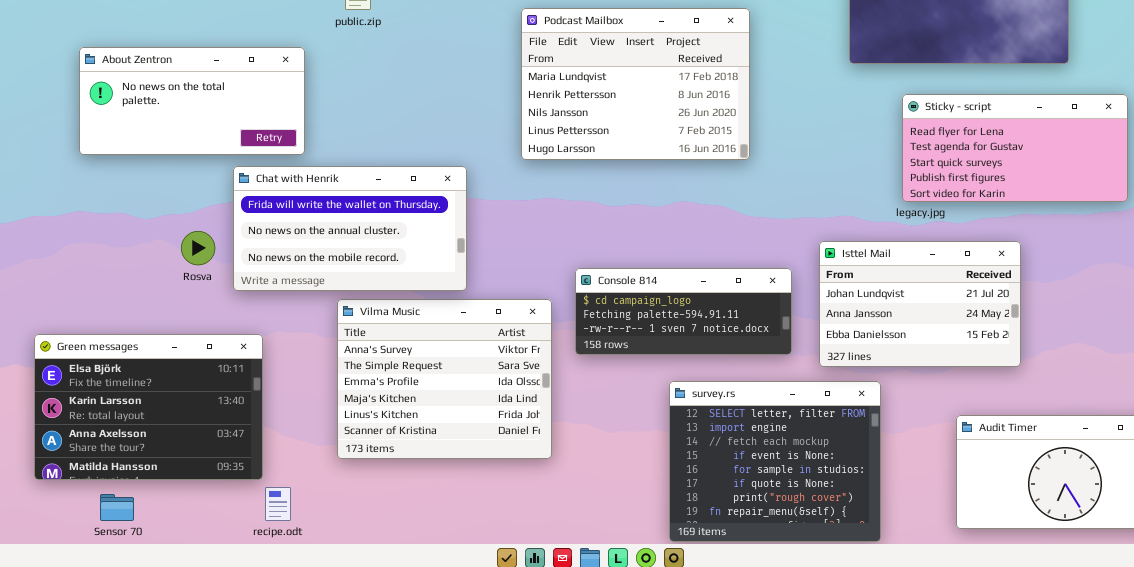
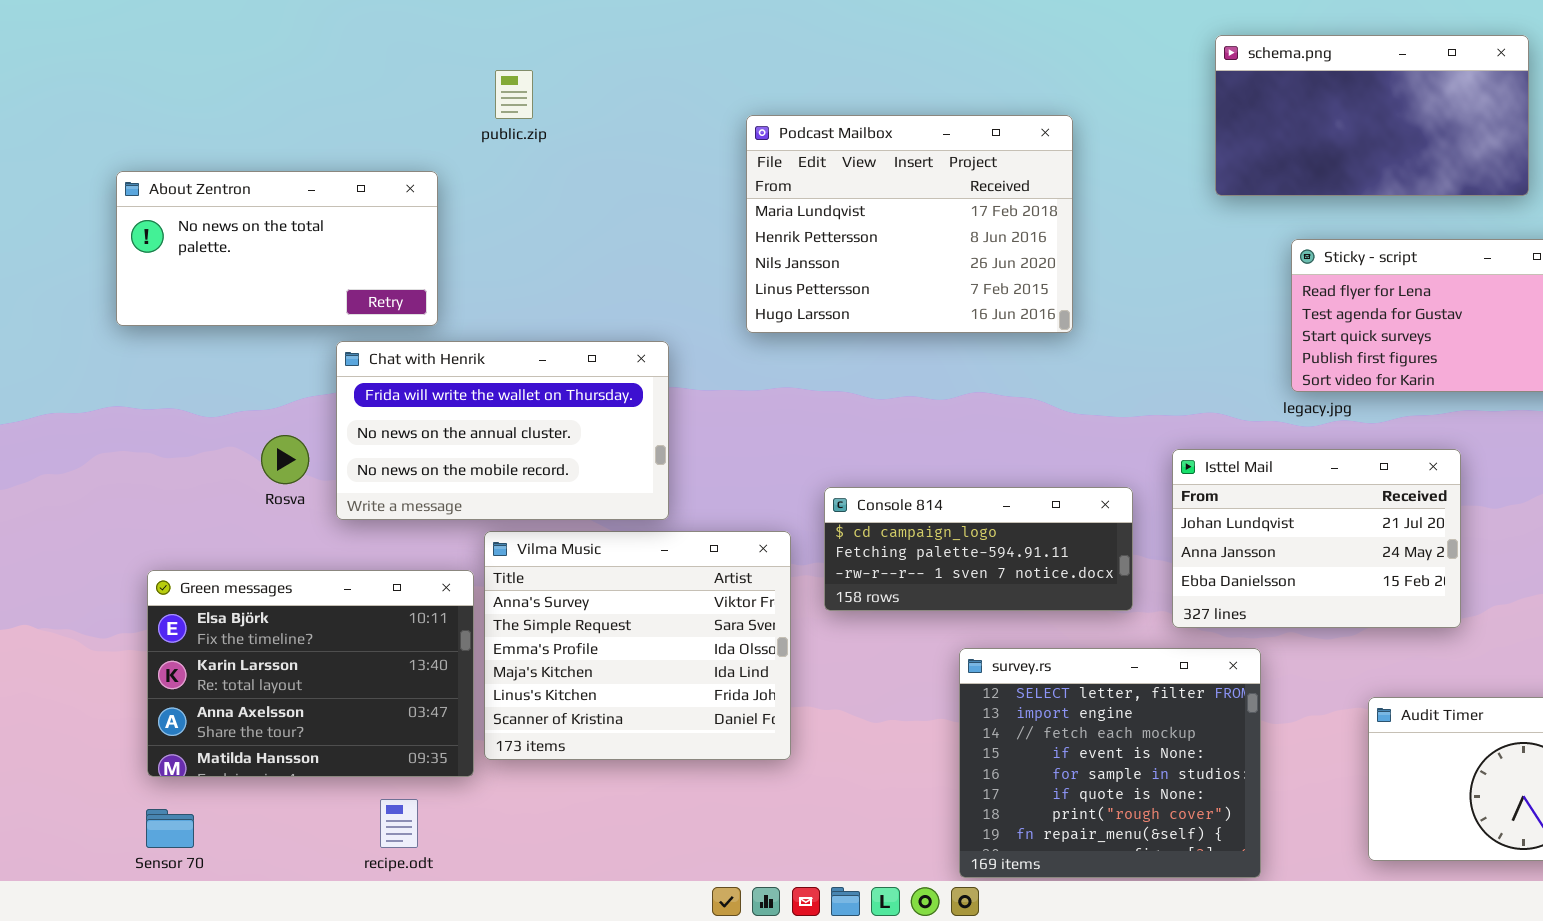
Green messages: [34,334,263,480] -> [147,570,474,777], moved

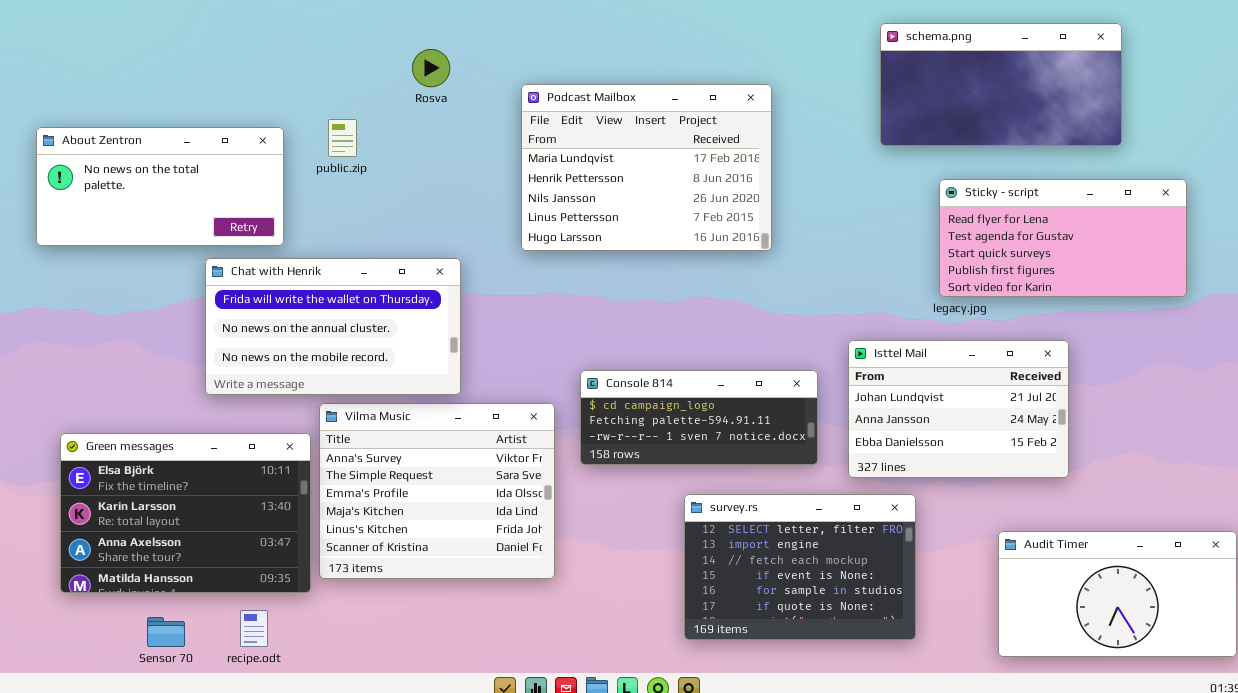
public.zip: [495,70,533,119] -> [328,119,357,157], moved
Rosva: [261,435,309,484] -> [412,49,450,87], moved
survey.rs: [959,648,1261,878] -> [684,494,916,640], resized
Sensor 70: [146,809,194,848] -> [147,617,185,647], moved

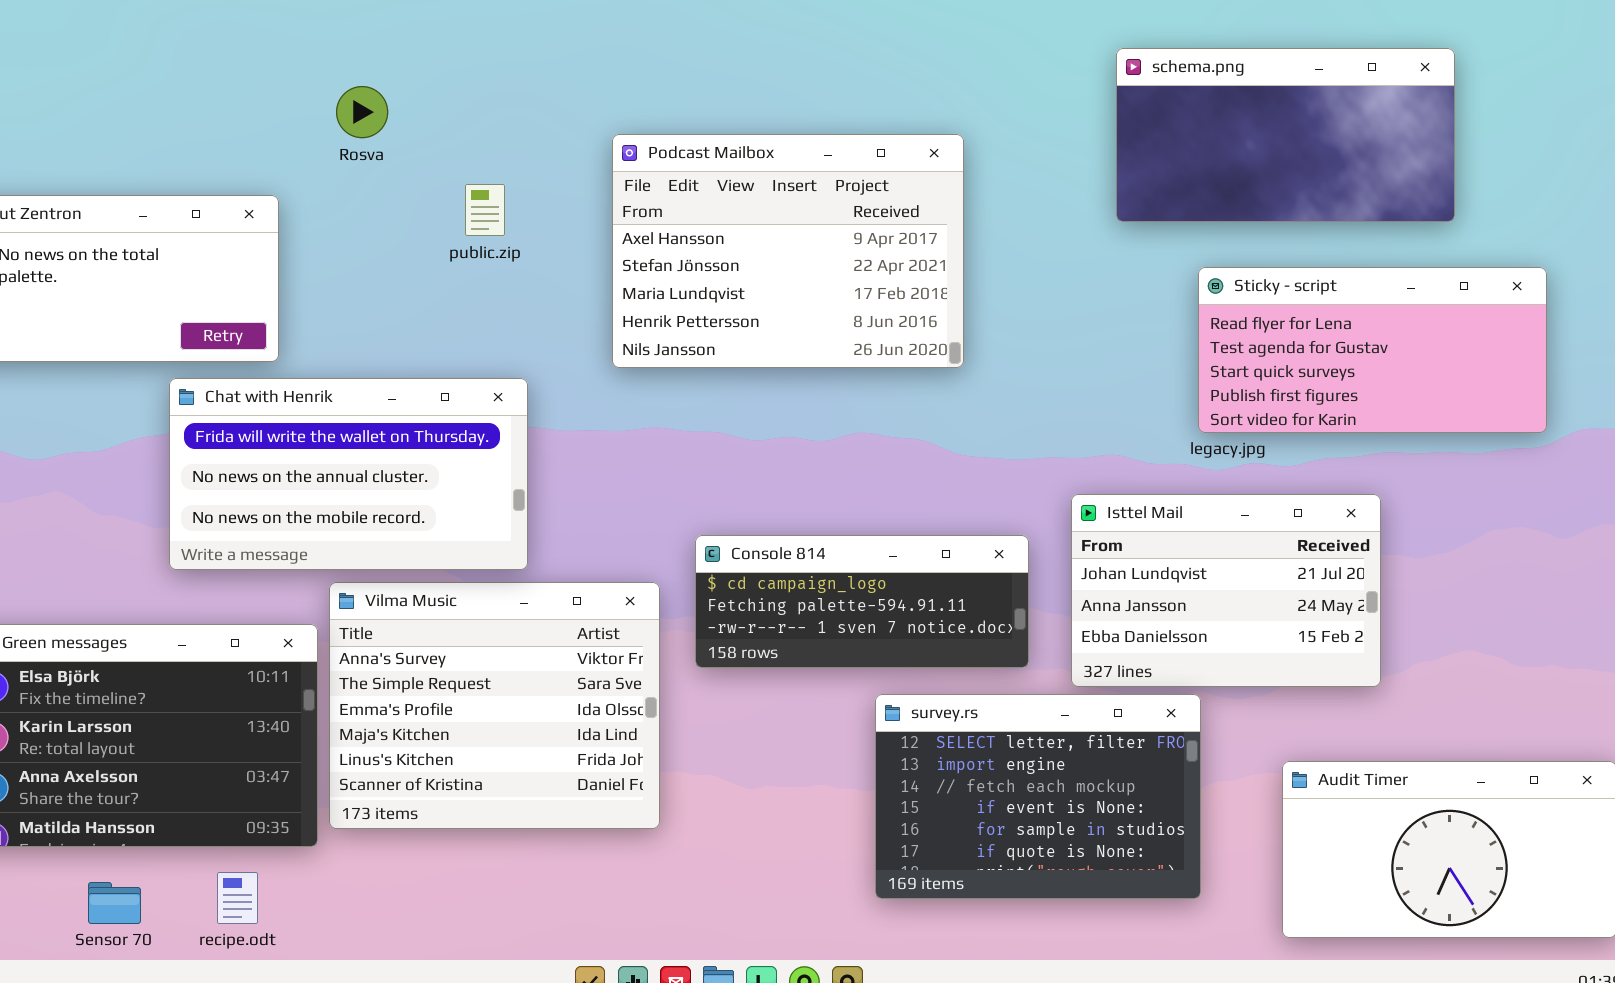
Rosva: [412,49,450,87] -> [336,86,388,138], moved
Podcast Mailbox: [521,84,772,251] -> [612,134,964,368], scrolled up 2 rows
public.zip: [328,119,357,157] -> [465,184,505,236], moved
survey.rs: [684,494,916,640] -> [875,694,1201,899], moved

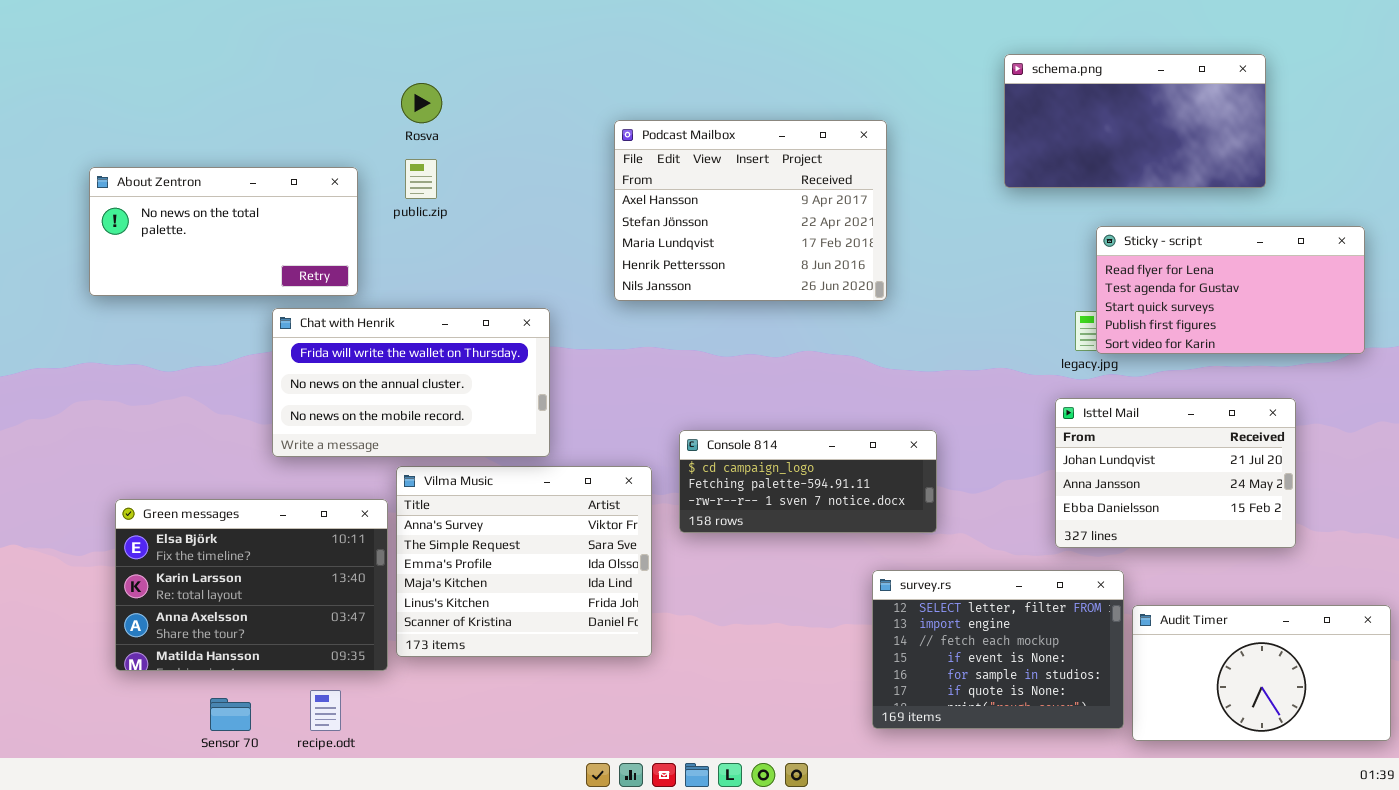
public.zip: [465,184,505,236] -> [405,159,437,199], moved
Sticky - script: [1198,267,1547,433] -> [1096,226,1365,354], moved
Isttel Mail: [1071,494,1381,687] -> [1055,398,1296,548], moved
survey.rs: [875,694,1201,899] -> [872,570,1124,729], moved

